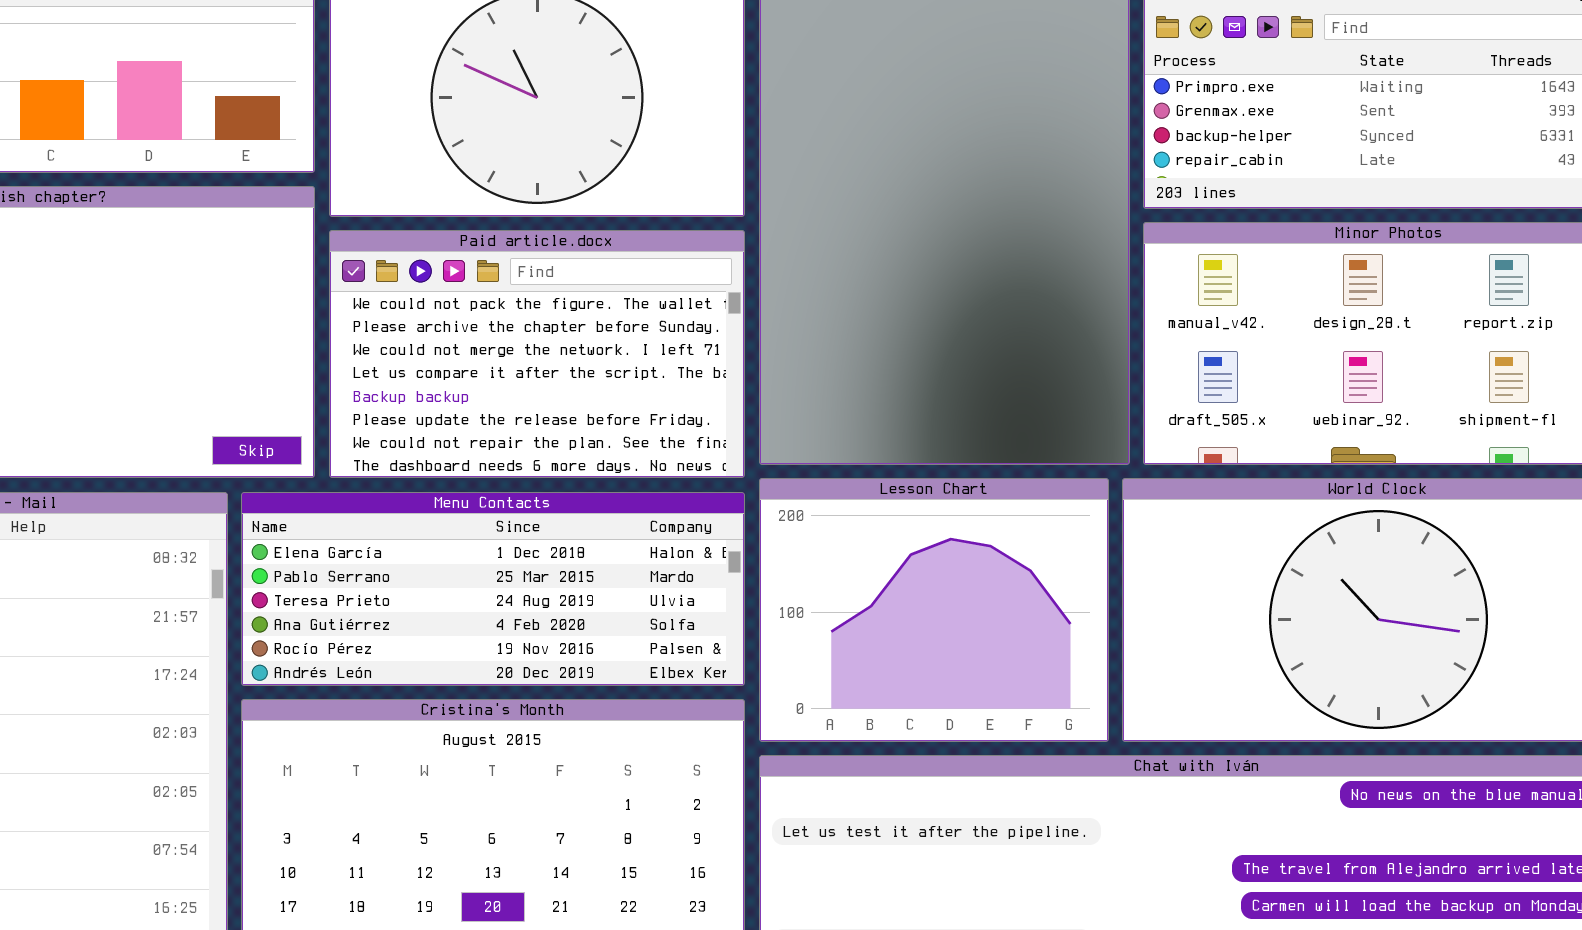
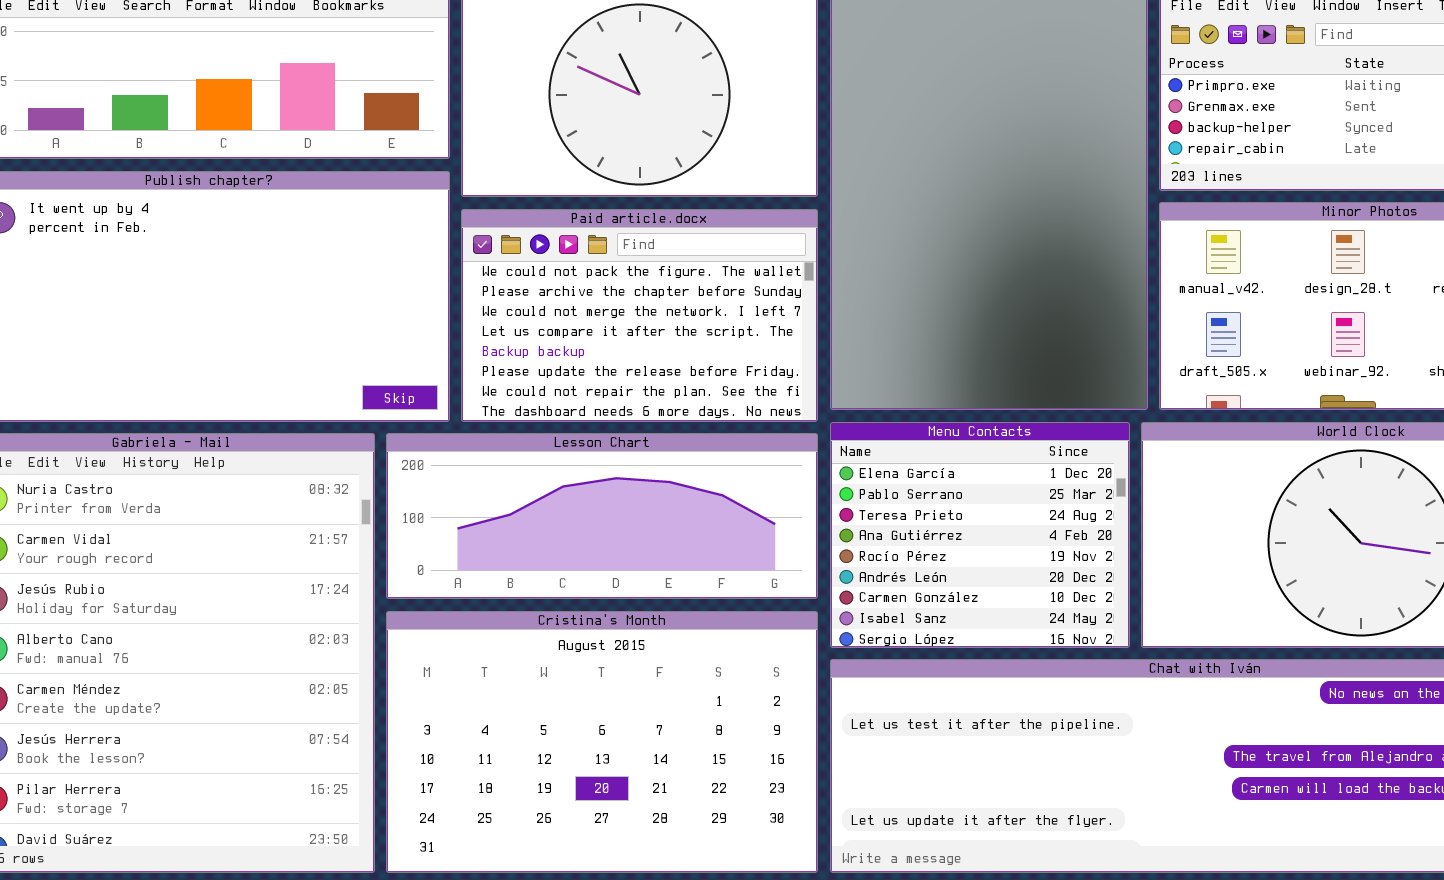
Lesson Chart: [759,478,1109,742] -> [386,433,818,599], moved, resized
Menu Contacts: [241,492,745,686] -> [830,422,1130,648], moved, resized

